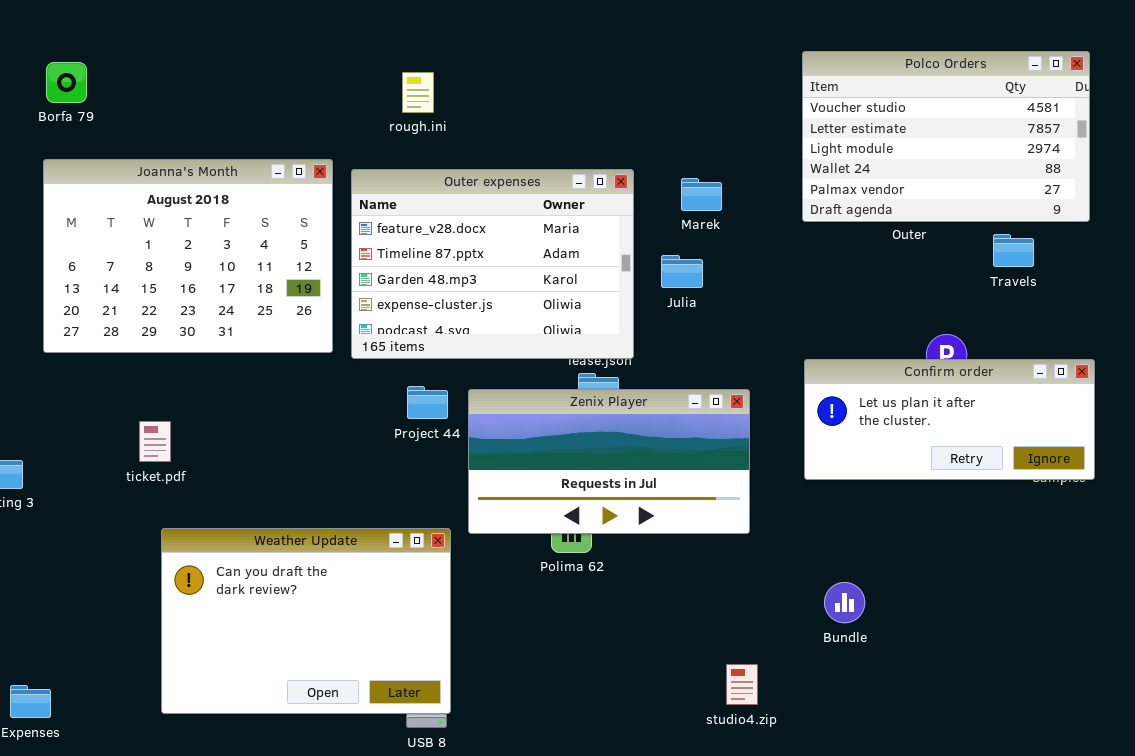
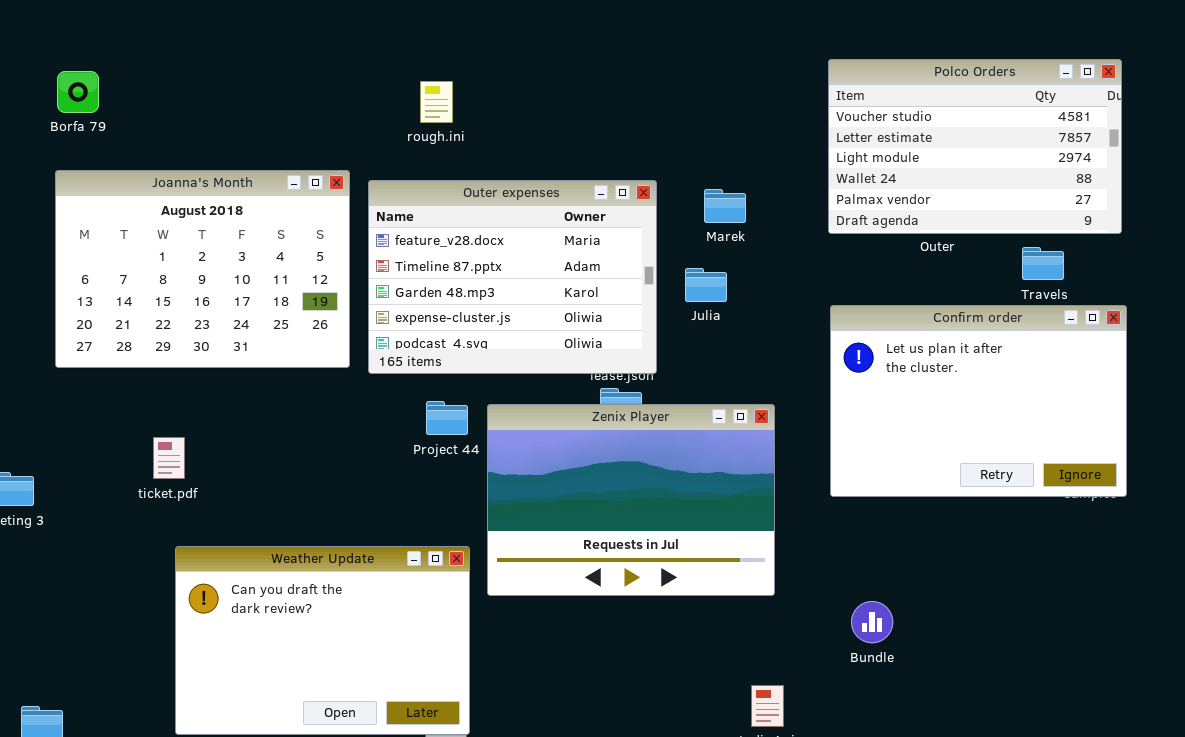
Confirm order: [804,359,1095,480] -> [830,305,1127,497], resized
Zenix Player: [468,389,750,534] -> [487,404,775,596], resized

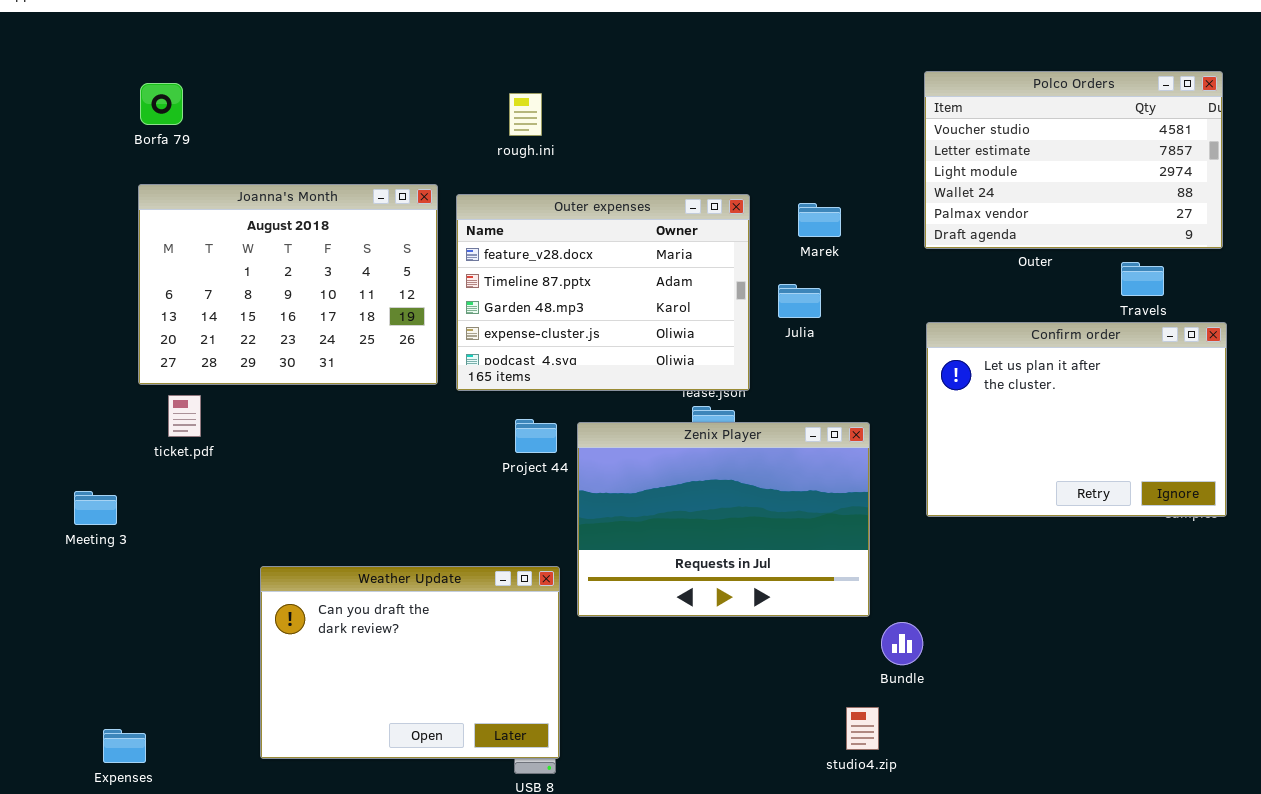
ticket.pdf: [153,437,185,479] -> [168,395,201,437], moved
Bundle: [851,601,893,643] -> [881,622,923,665], moved

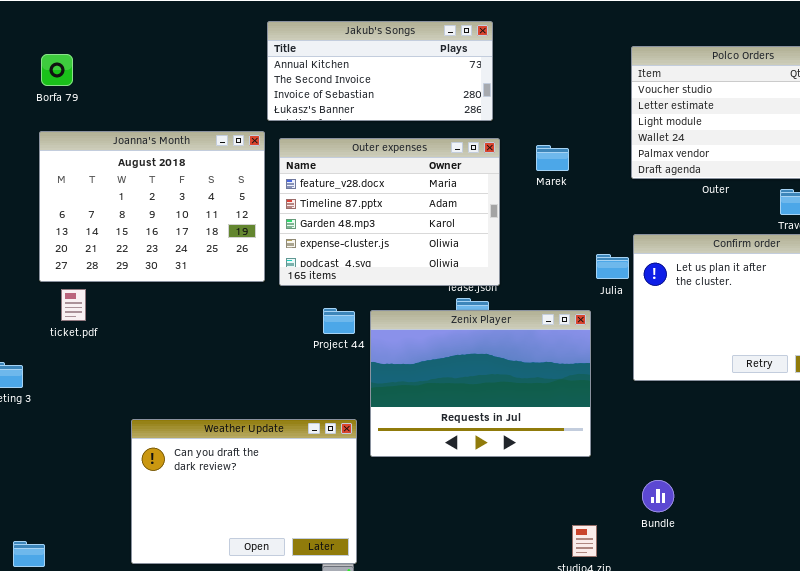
Jakub's Songs: none -> [267,21,493,121], opened
Julia: [778,284,821,318] -> [596,254,629,279], moved
Bundle: [881,622,923,665] -> [642,480,674,512], moved

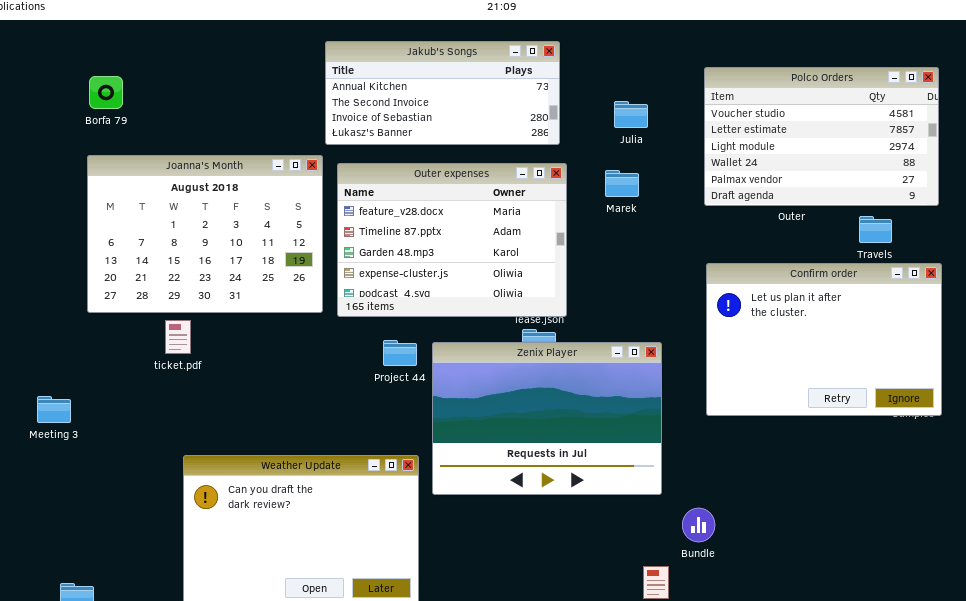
Julia: [596,254,629,279] -> [614,101,648,128], moved
ticket.pdf: [61,289,86,321] -> [165,320,191,354], moved
Bundle: [642,480,674,512] -> [682,508,715,542], moved

